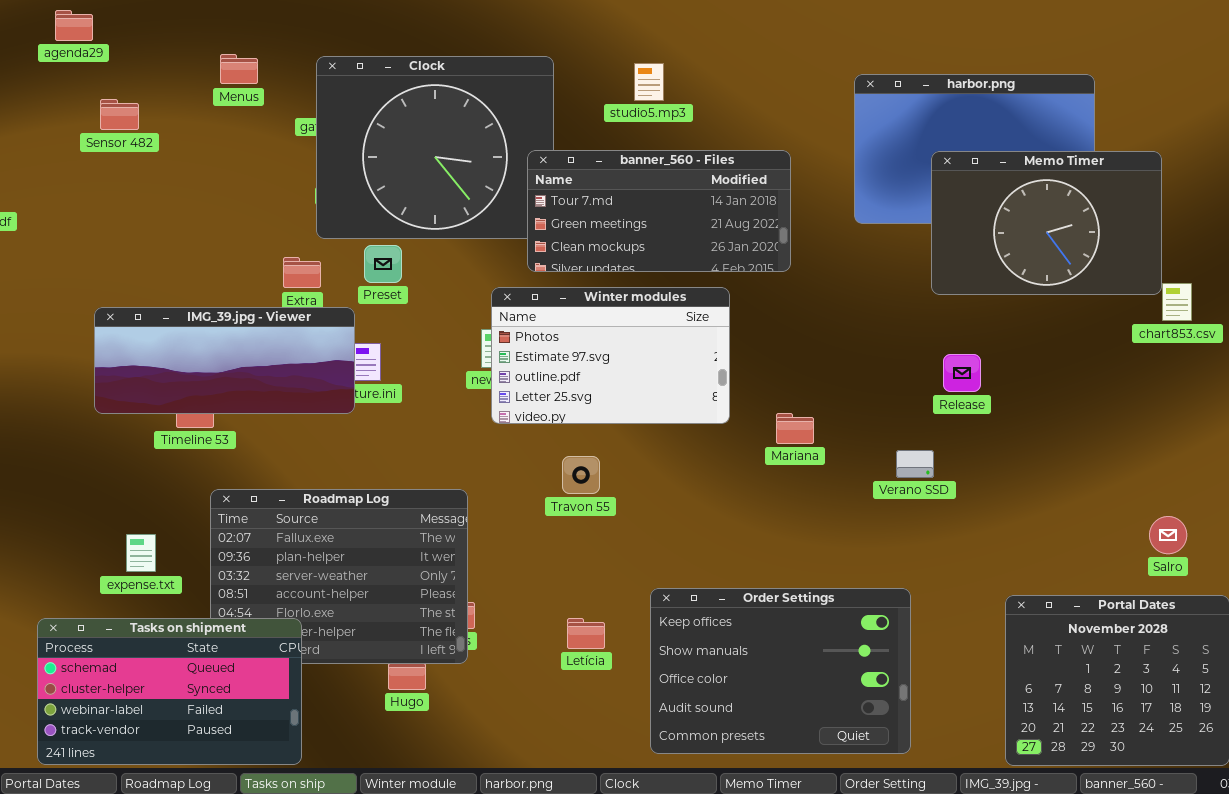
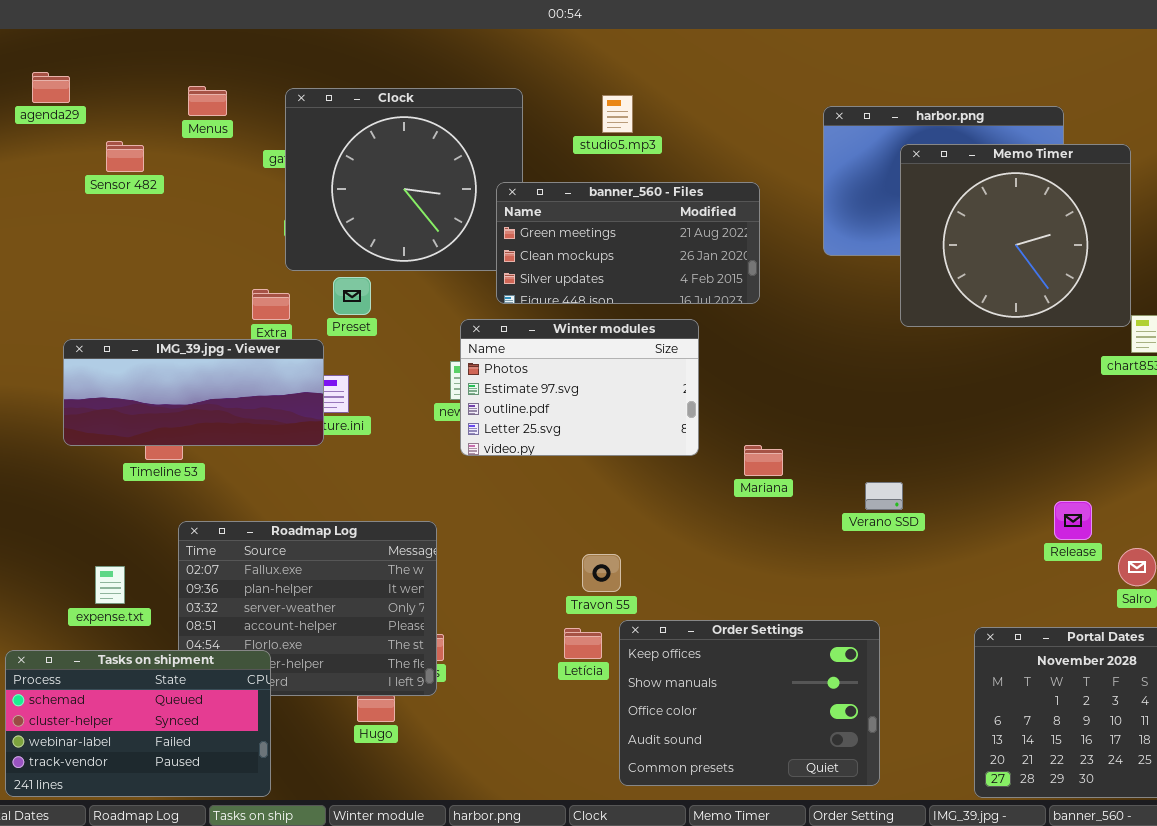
agenda29: [55,10,93,41] -> [32,72,70,103], moved
Sensor 482: [100,99,139,130] -> [106,141,144,172], moved
banner_560 - Files: [527,150,791,272] -> [496,182,760,304], scrolled down 1 row
Memo Timer: [931,151,1162,295] -> [900,144,1131,327], resized
Release: [943,354,981,392] -> [1054,501,1092,540], moved
Travon 55: [562,456,600,494] -> [582,554,621,592], moved
Letícia: [567,618,605,649] -> [564,628,602,659], moved

